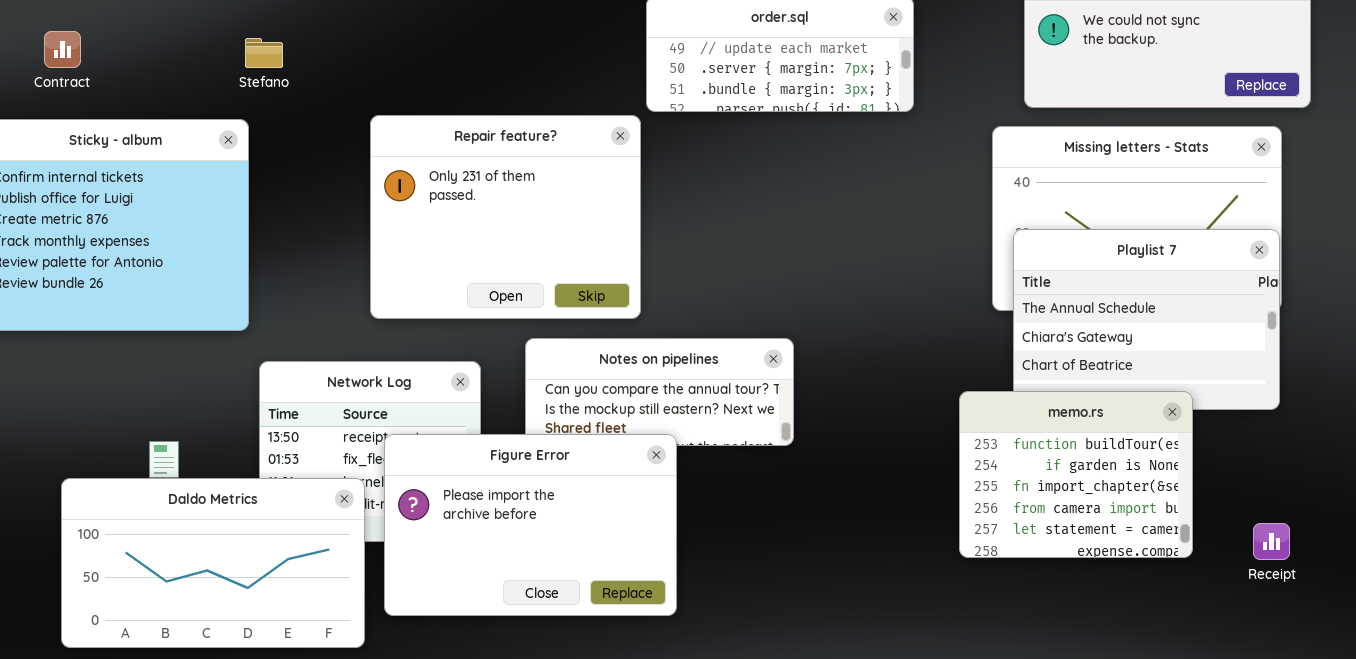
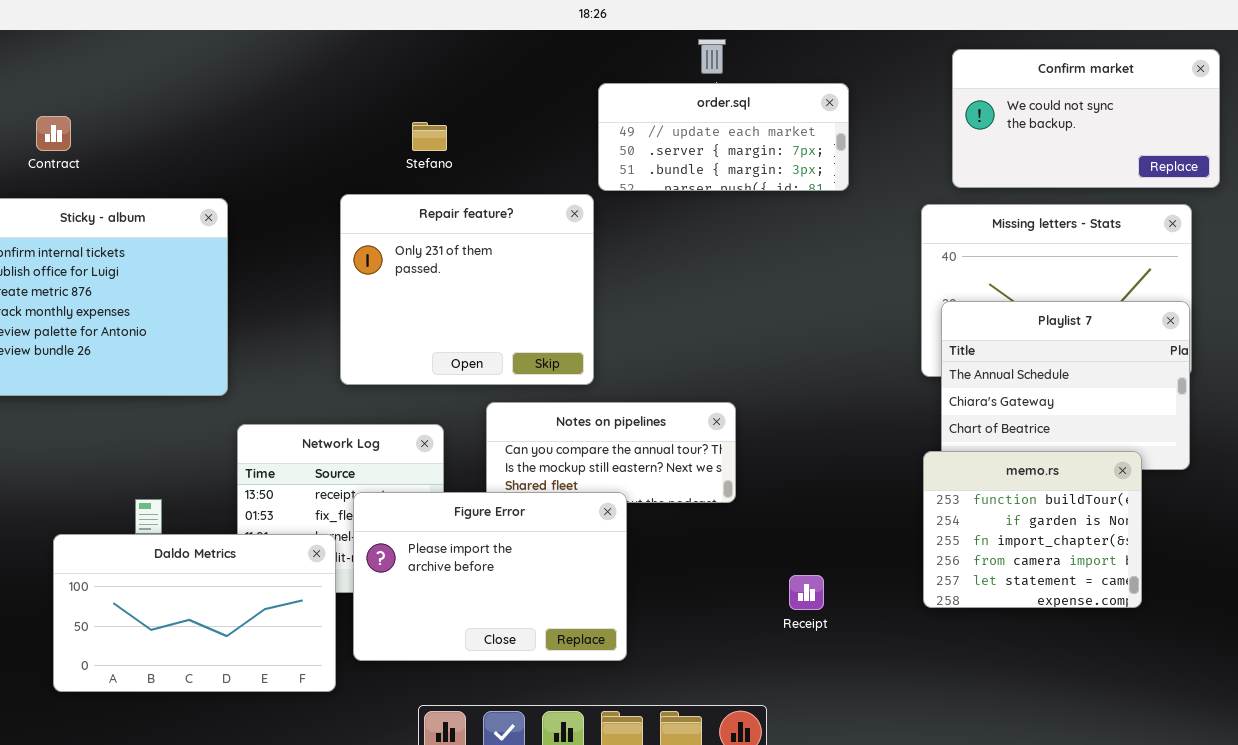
Stefano: [245,38,283,68] -> [412,122,447,151], moved
memo.rs: [959,391,1193,558] -> [923,451,1142,608], moved
Receipt: [1253,523,1290,560] -> [789,575,824,610], moved

